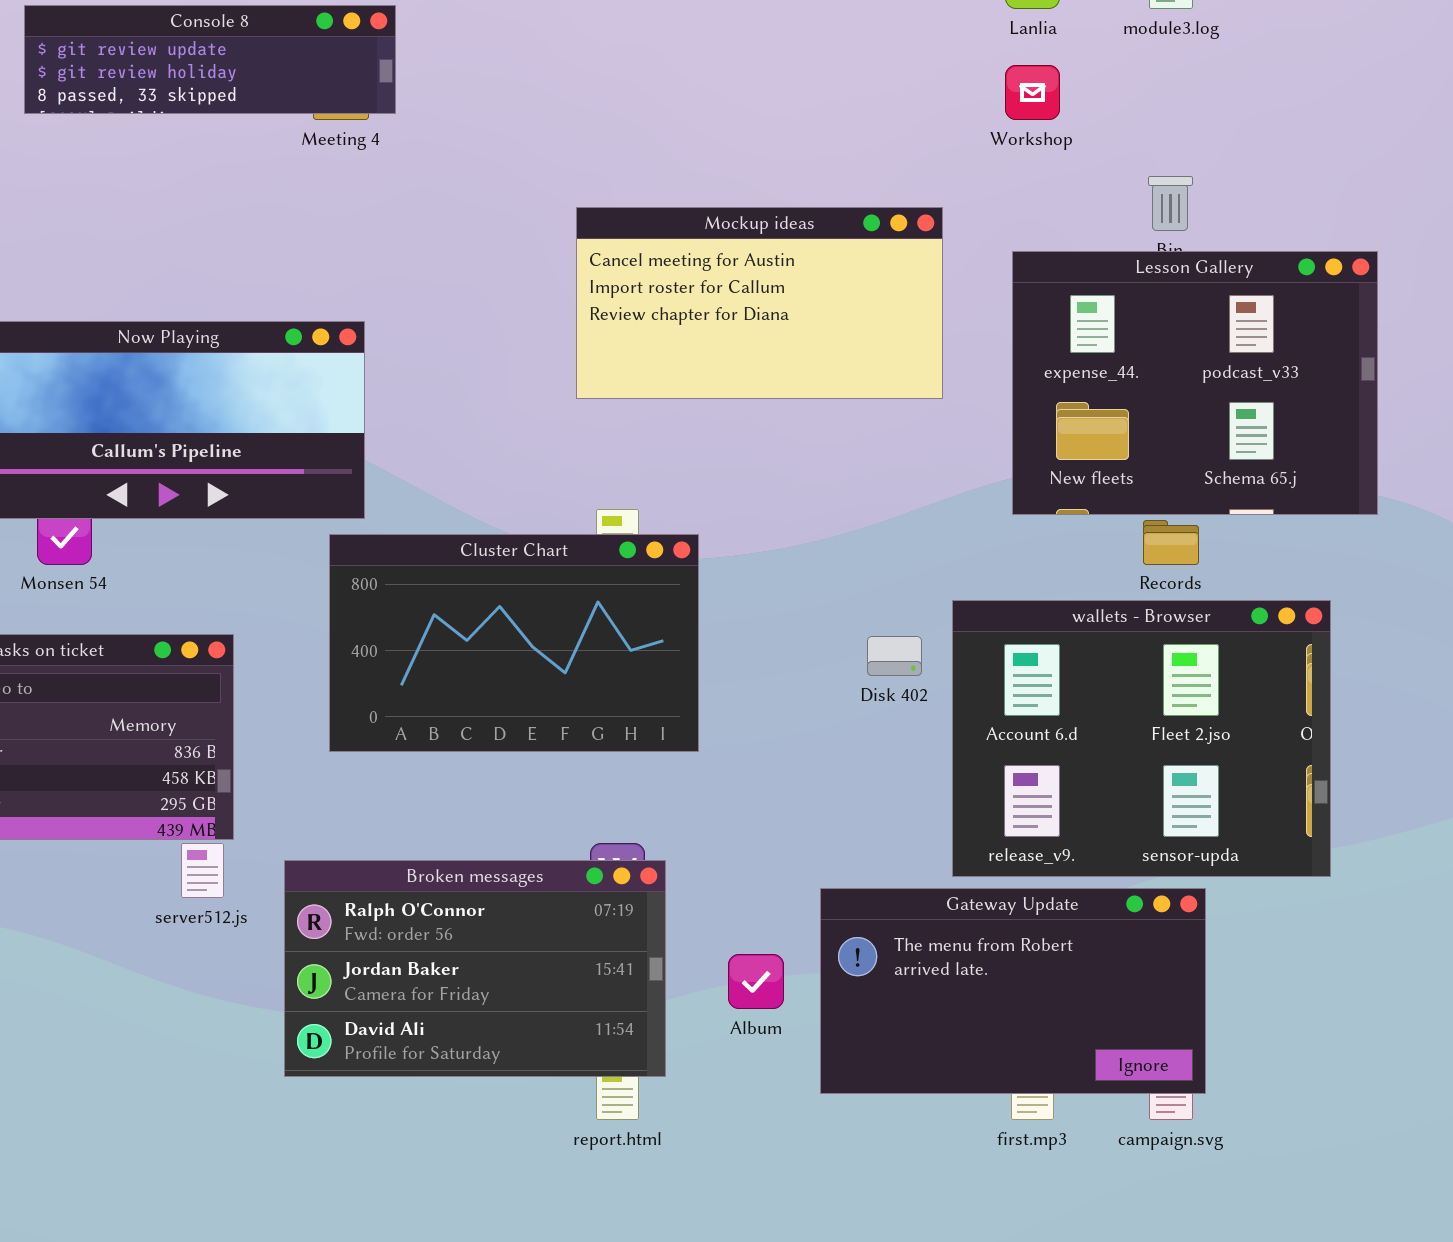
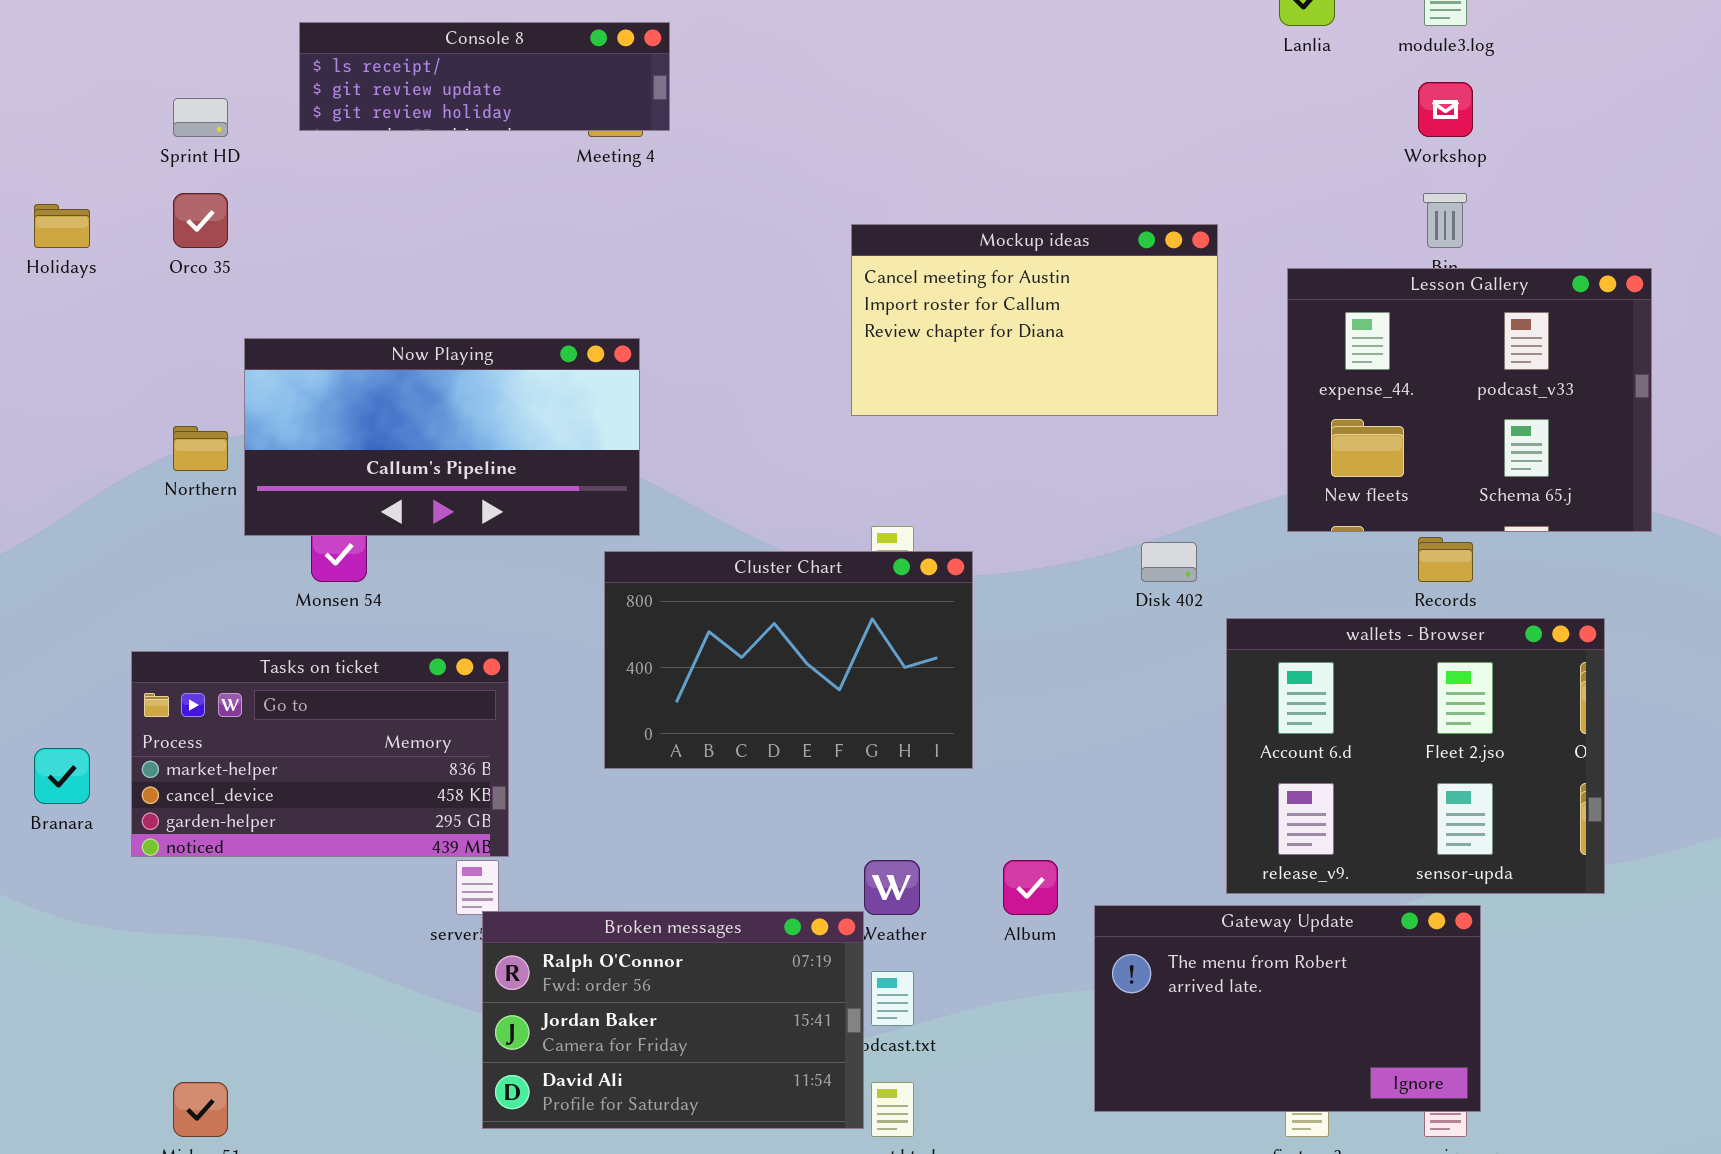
Console 8: [24,5,396,114] -> [299,22,670,131], scrolled up 1 row
Workshop: [1005,65,1060,120] -> [1418,82,1473,137], moved
Disk 402: [867,636,922,676] -> [1141,542,1197,582], moved
Broken messages: [284,860,666,1077] -> [482,911,864,1129], moved
Album: [728,954,784,1009] -> [1003,860,1058,915], moved

